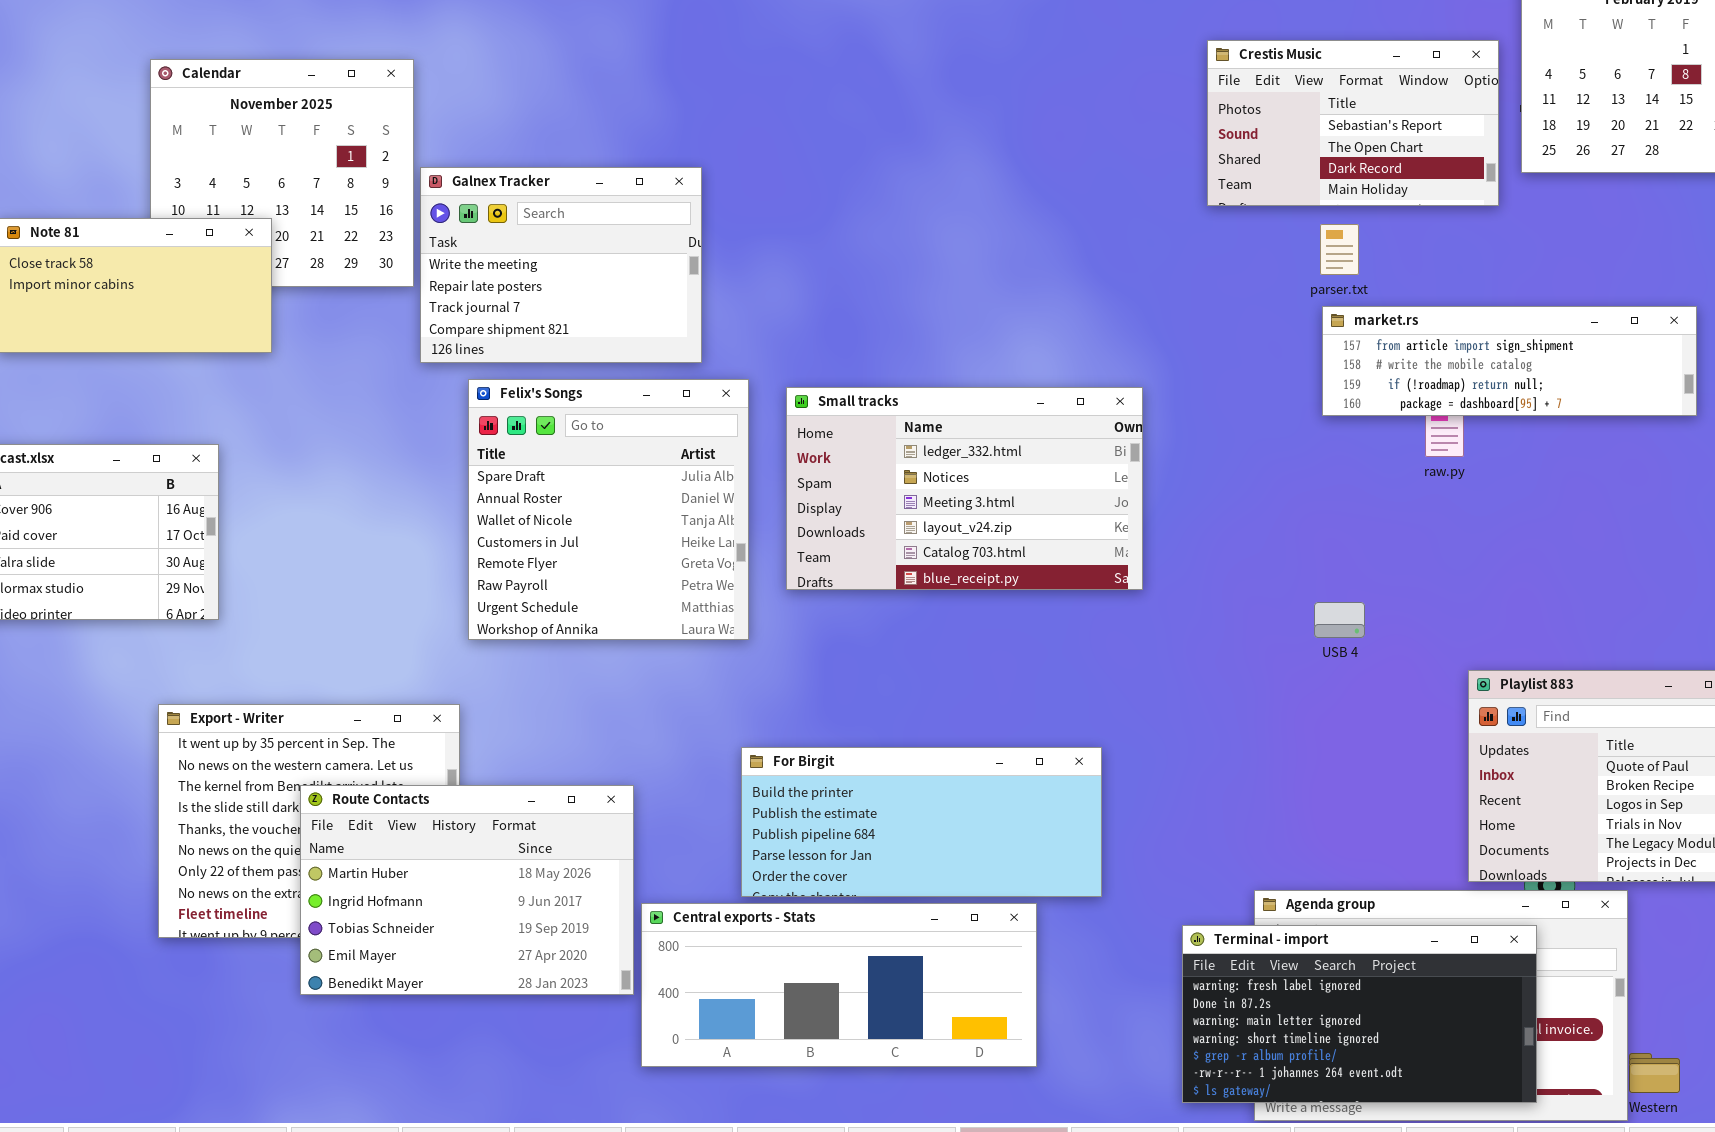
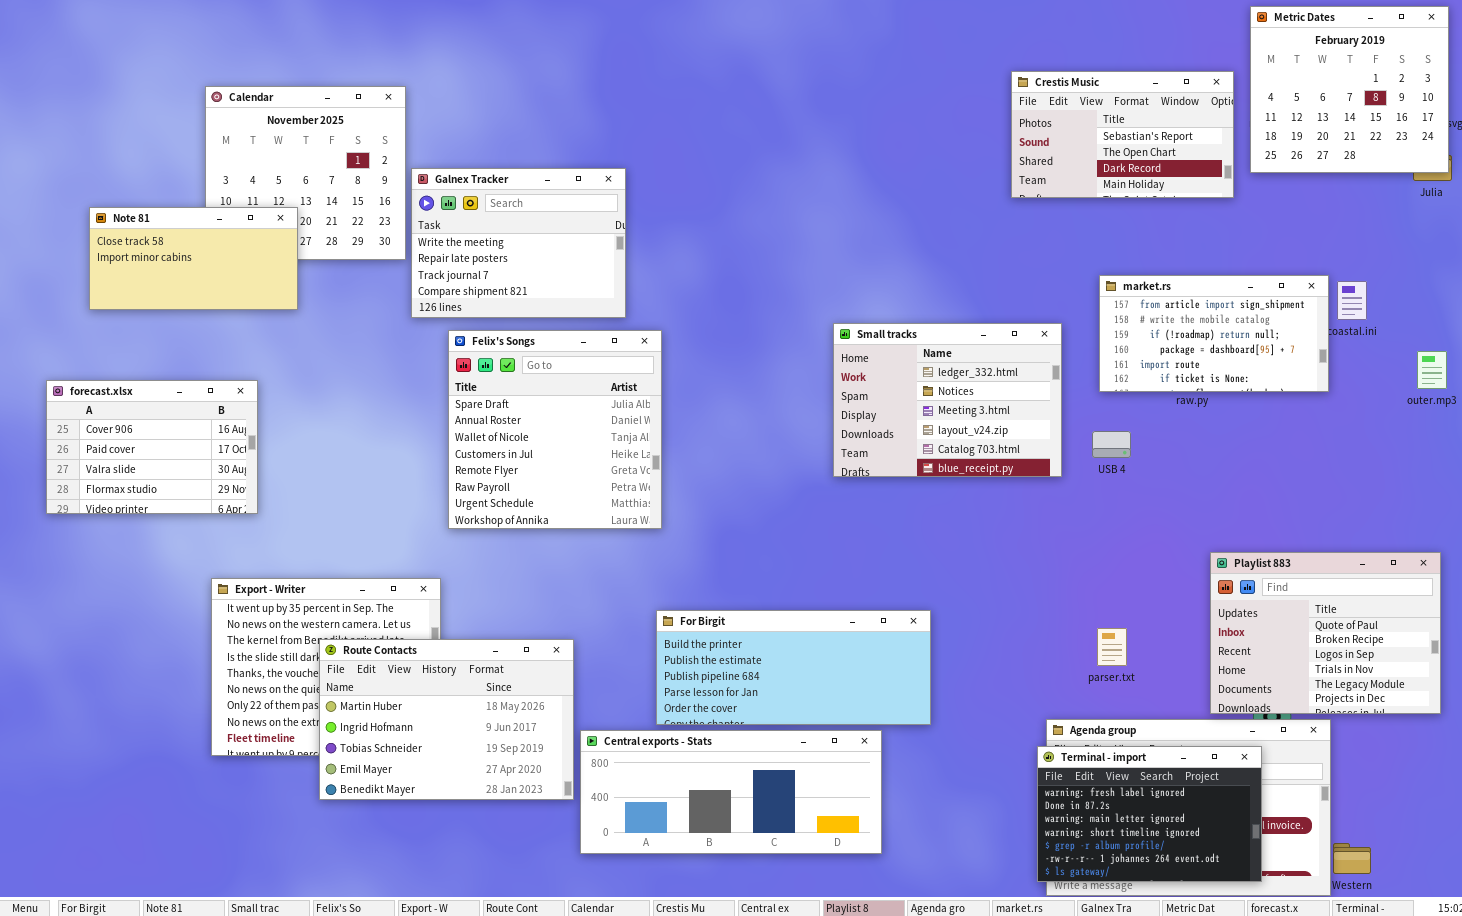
parser.txt: [1320,224,1359,275] -> [1097,628,1127,666], moved
market.rs: [1322,306,1697,416] -> [1099,275,1329,392], resized
Small tracks: [786,387,1143,590] -> [833,323,1062,477], moved, resized
USB 4: [1314,602,1365,638] -> [1092,431,1131,458], moved
Terminal - import: [1182,925,1537,1103] -> [1037,746,1262,882], resized

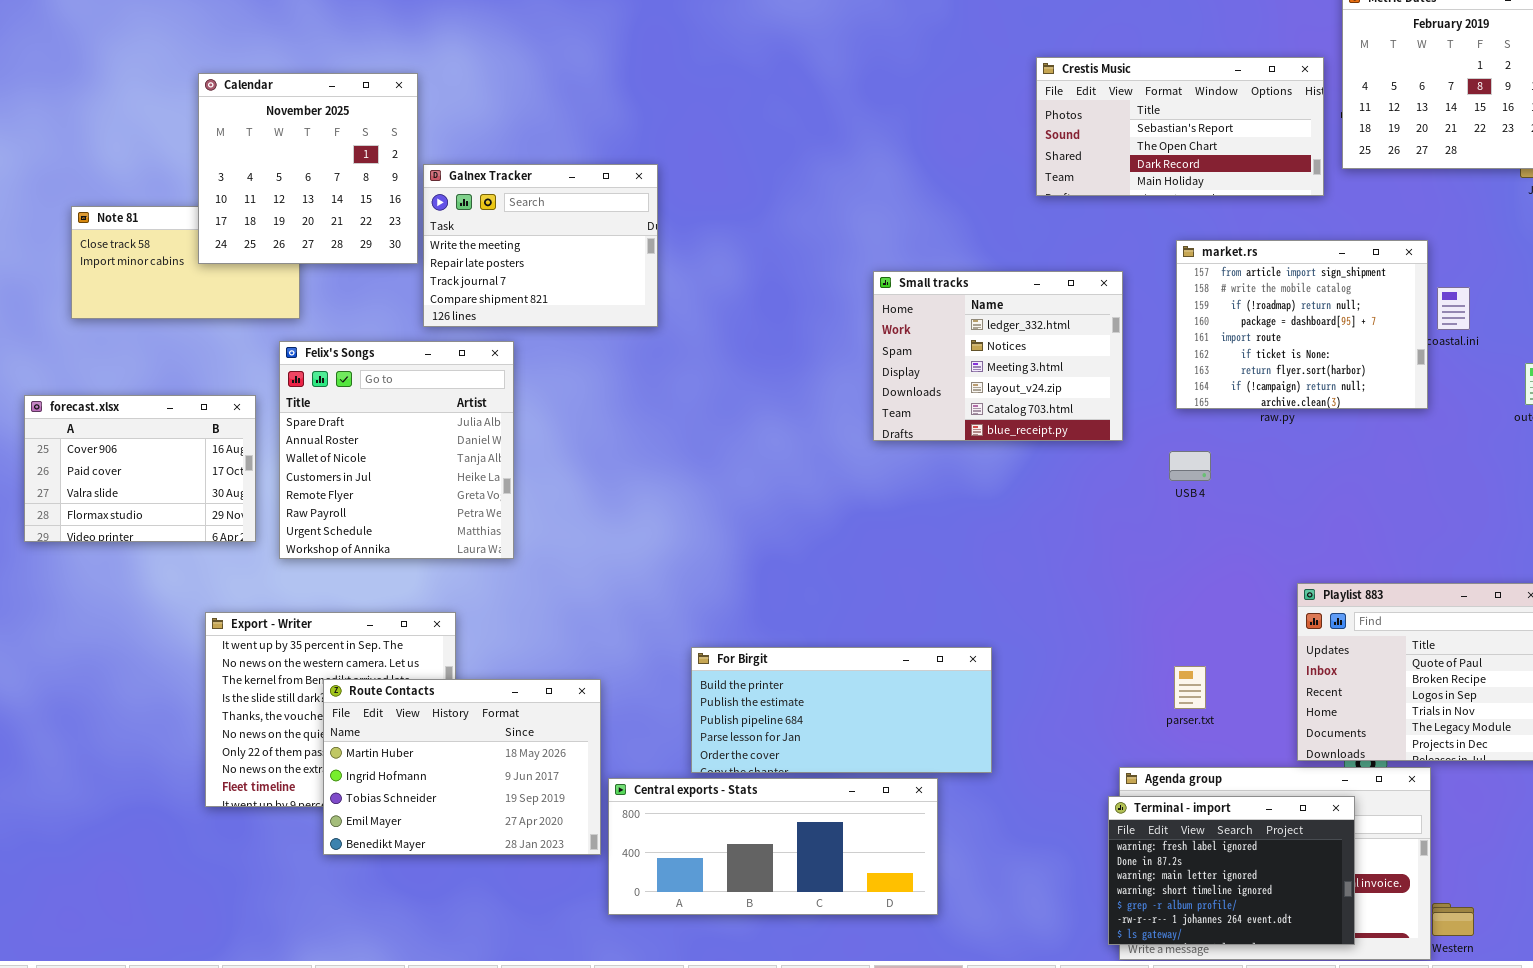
Crestis Music: [1011,71,1234,198] -> [1036,57,1324,196], resized
Calendar: [205,86,406,260] -> [198,73,418,264], raised
market.rs: [1099,275,1329,392] -> [1176,240,1428,409], resized
Small tracks: [833,323,1062,477] -> [873,271,1123,441], moved
Felix's Songs: [448,330,662,529] -> [279,341,514,559], moved

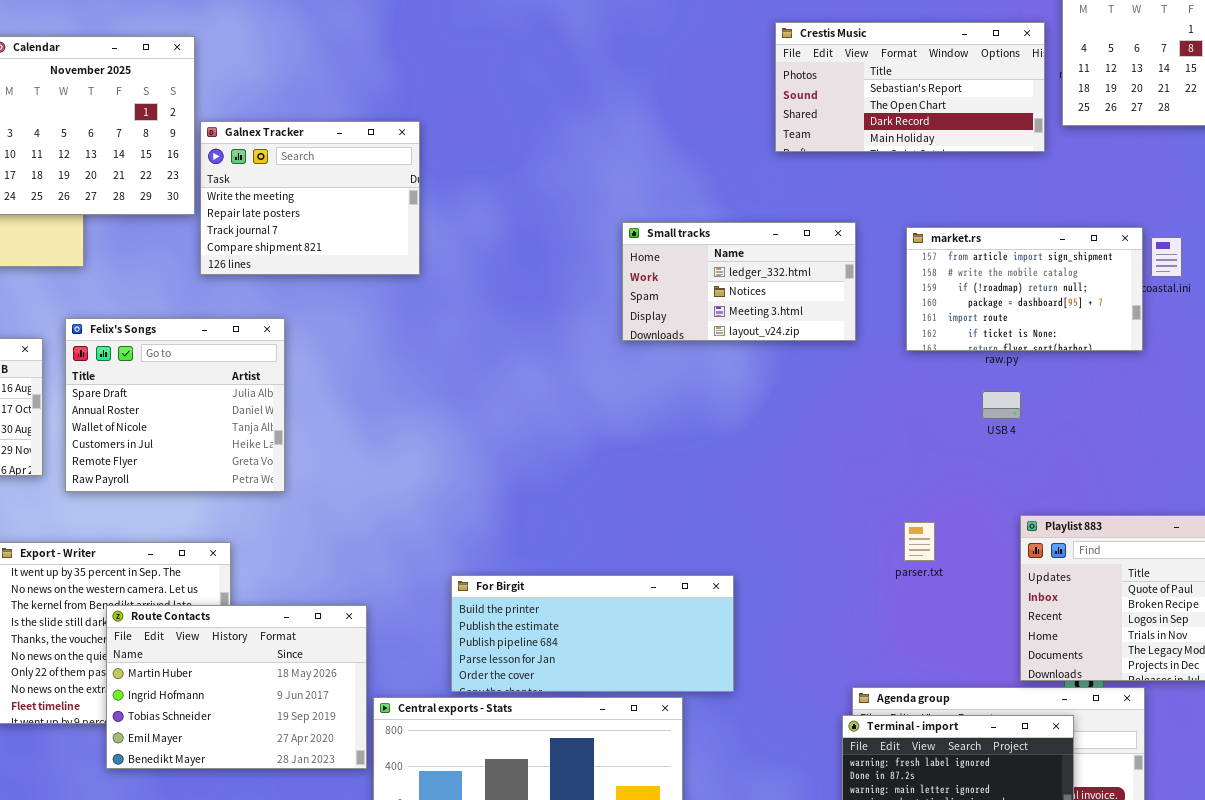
market.rs: [1176,240,1428,409] -> [906,227,1143,351], resized
Small tracks: [873,271,1123,441] -> [622,222,856,341], resized
Felix's Songs: [279,341,514,559] -> [65,318,285,492], resized
USB 4: [1169,451,1211,481] -> [982,391,1021,419], moved
parser.txt: [1174,666,1206,709] -> [904,522,935,561], moved

